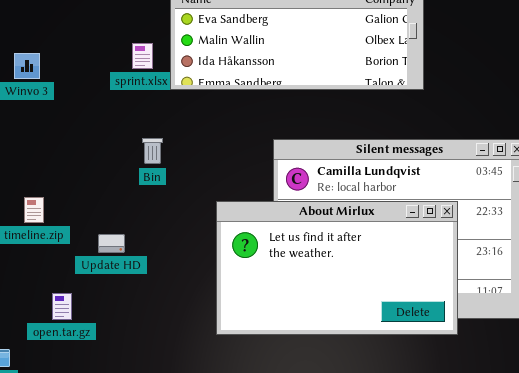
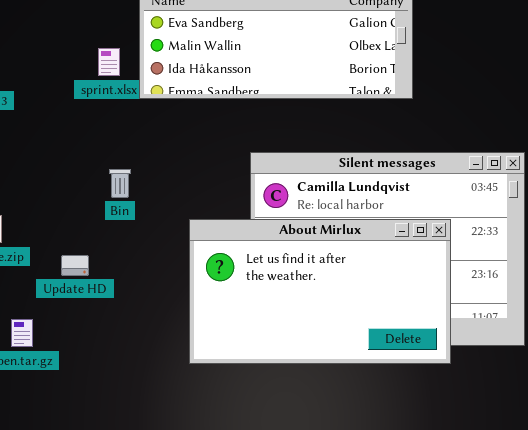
Bin: [142,138,163,164] -> [109,169,131,198], moved

